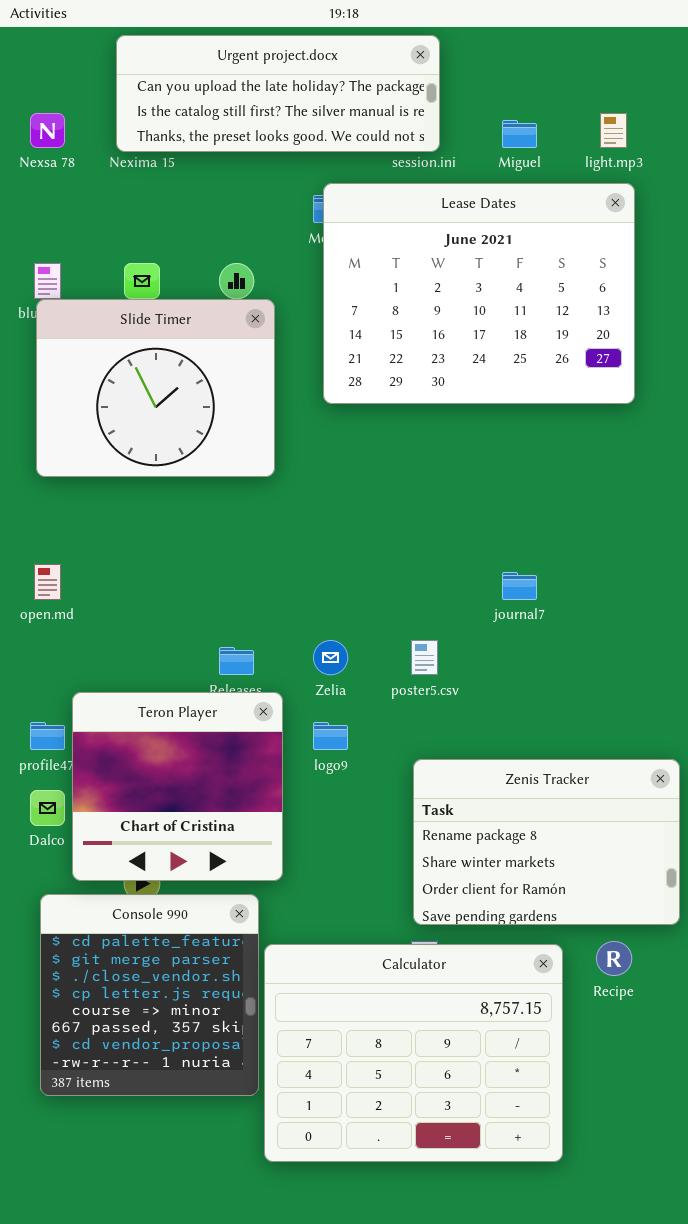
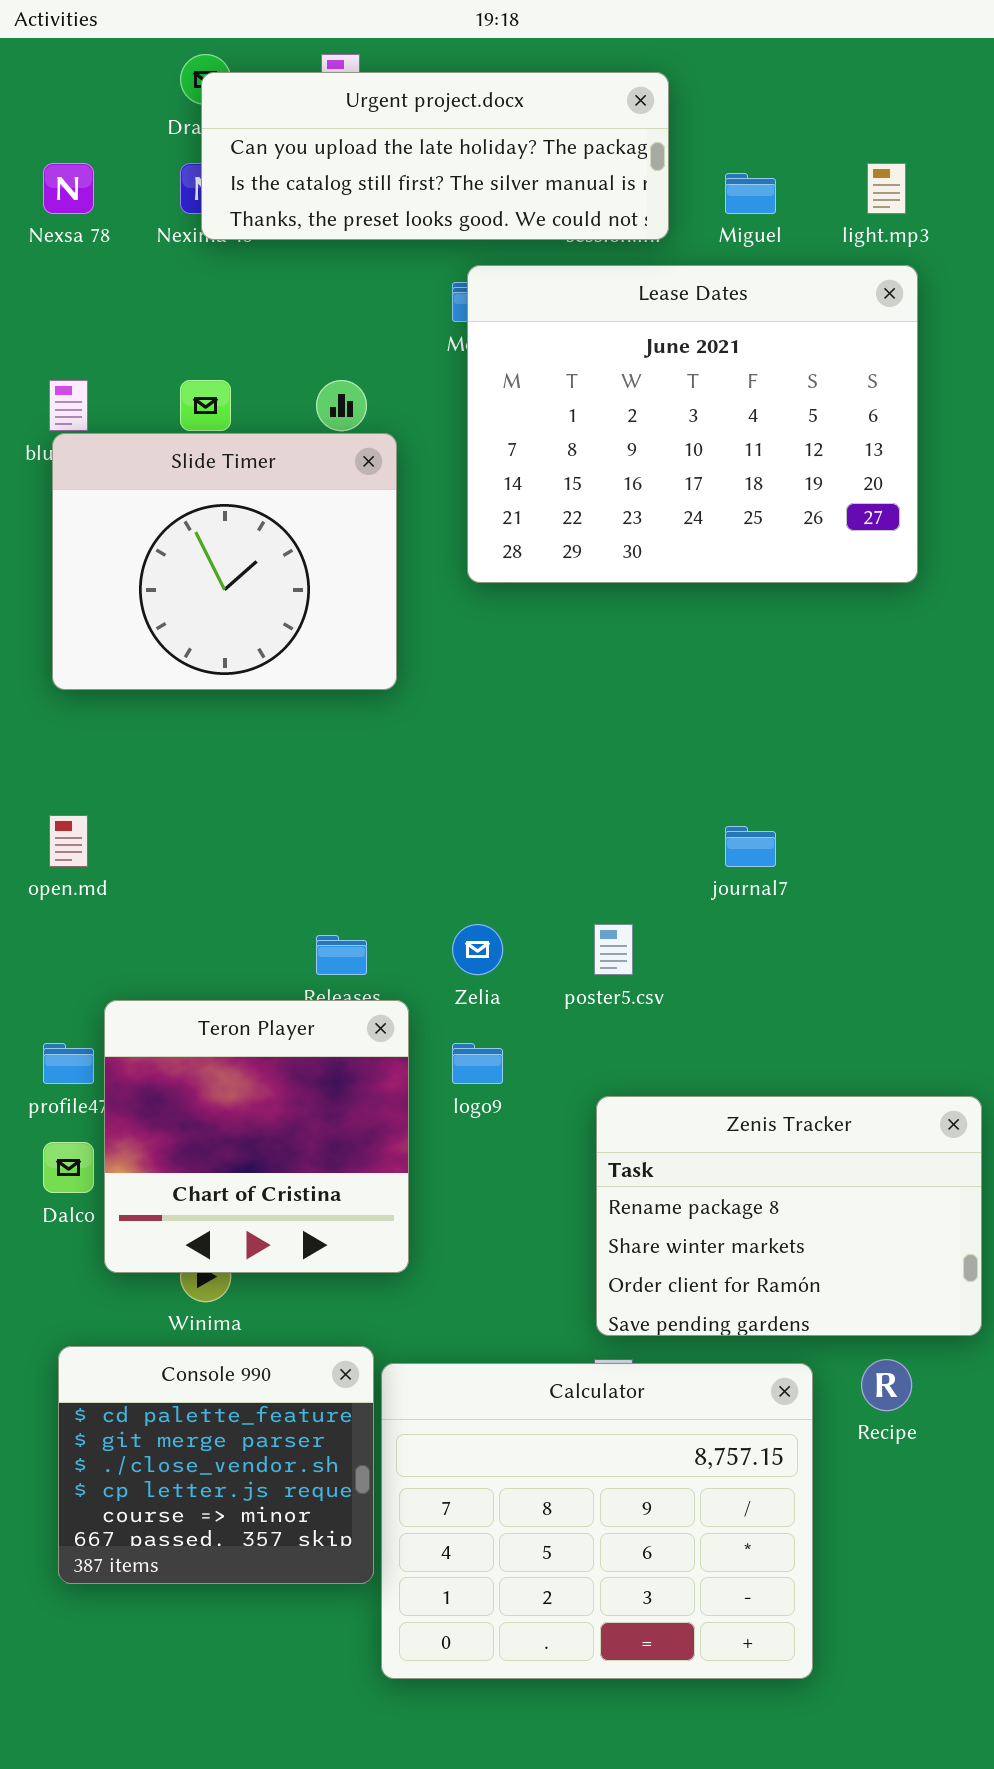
Urgent project.docx: [116,35,440,152] -> [201,72,669,240], moved
Console 990: [40,894,259,1096] -> [58,1346,374,1584], resized

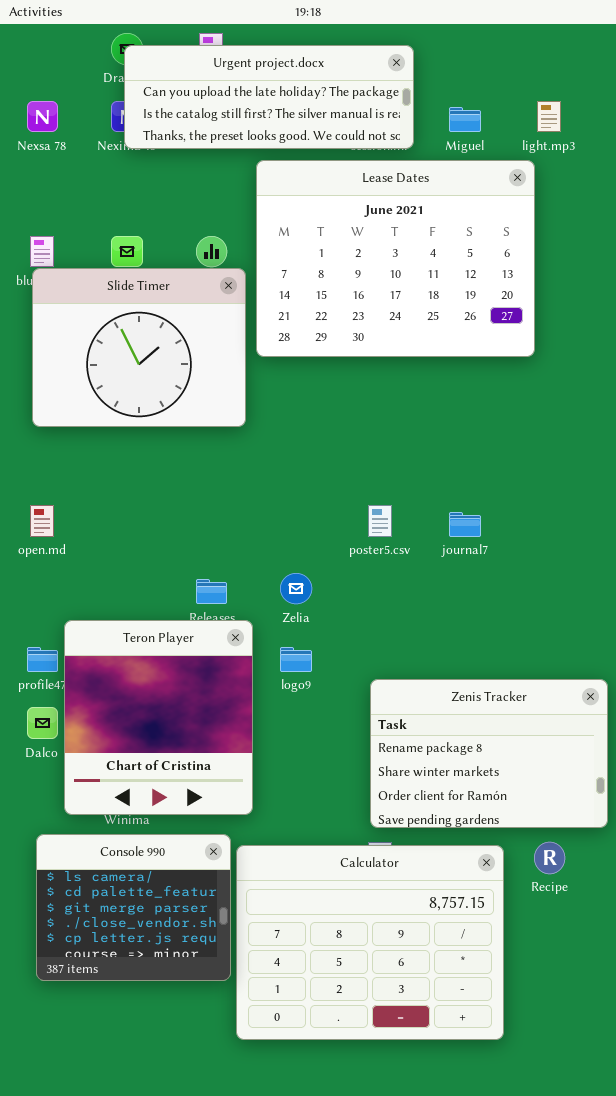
Lease Dates: [467,265,918,583] -> [256,160,535,357], moved
poster5.csv: [594,924,633,975] -> [368,505,392,537], moved
Teron Player: [104,1000,409,1273] -> [64,620,253,815], resized
Console 990: [58,1346,374,1584] -> [36,834,231,981], scrolled up 1 row

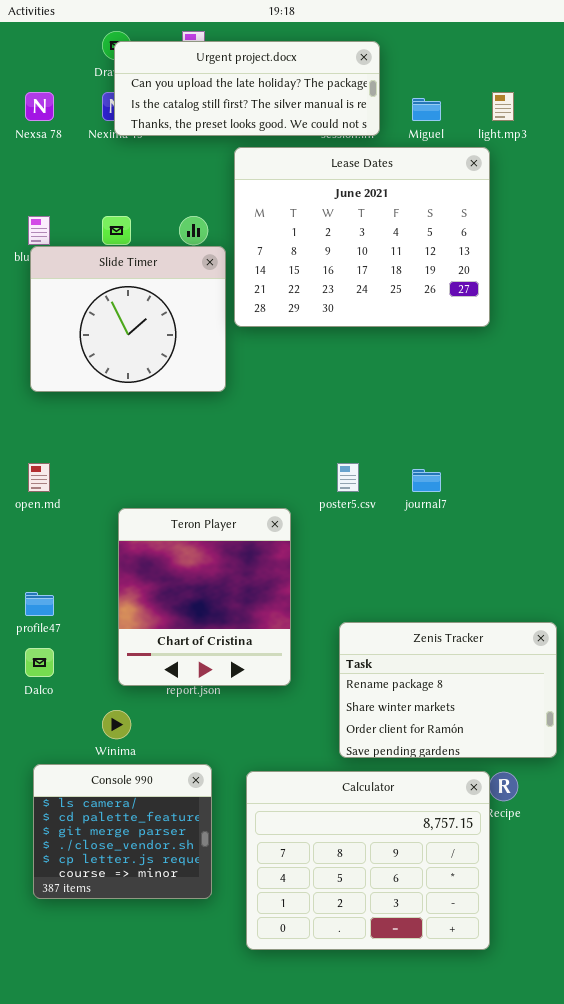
Teron Player: [64,620,253,815] -> [118,508,291,686], moved
Calculator: [236,845,504,1040] -> [246,771,490,950], moved

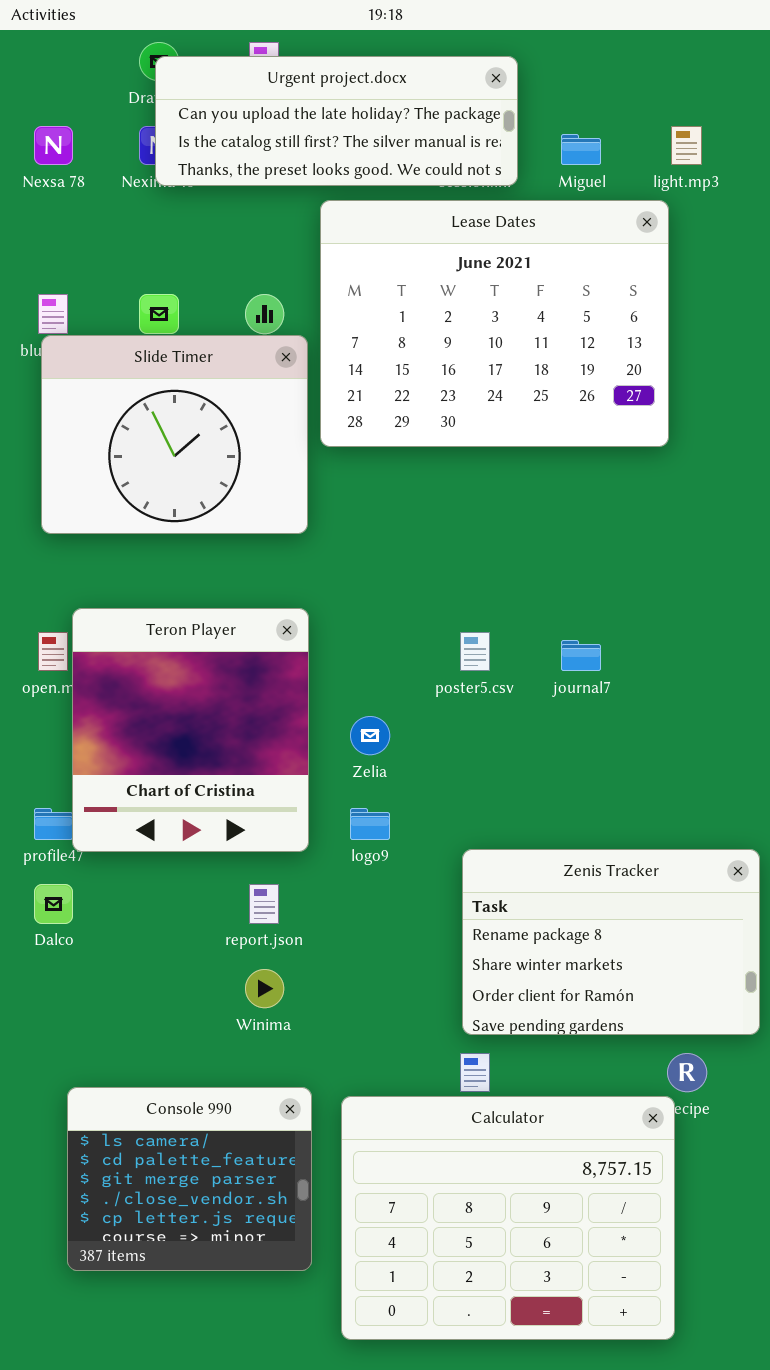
Teron Player: [118,508,291,686] -> [72,608,309,852], moved
Winima: [102,710,131,739] -> [245,969,284,1008], moved
Console 990: [33,764,212,899] -> [67,1087,312,1271], moved
Calculator: [246,771,490,950] -> [341,1096,675,1340], moved

